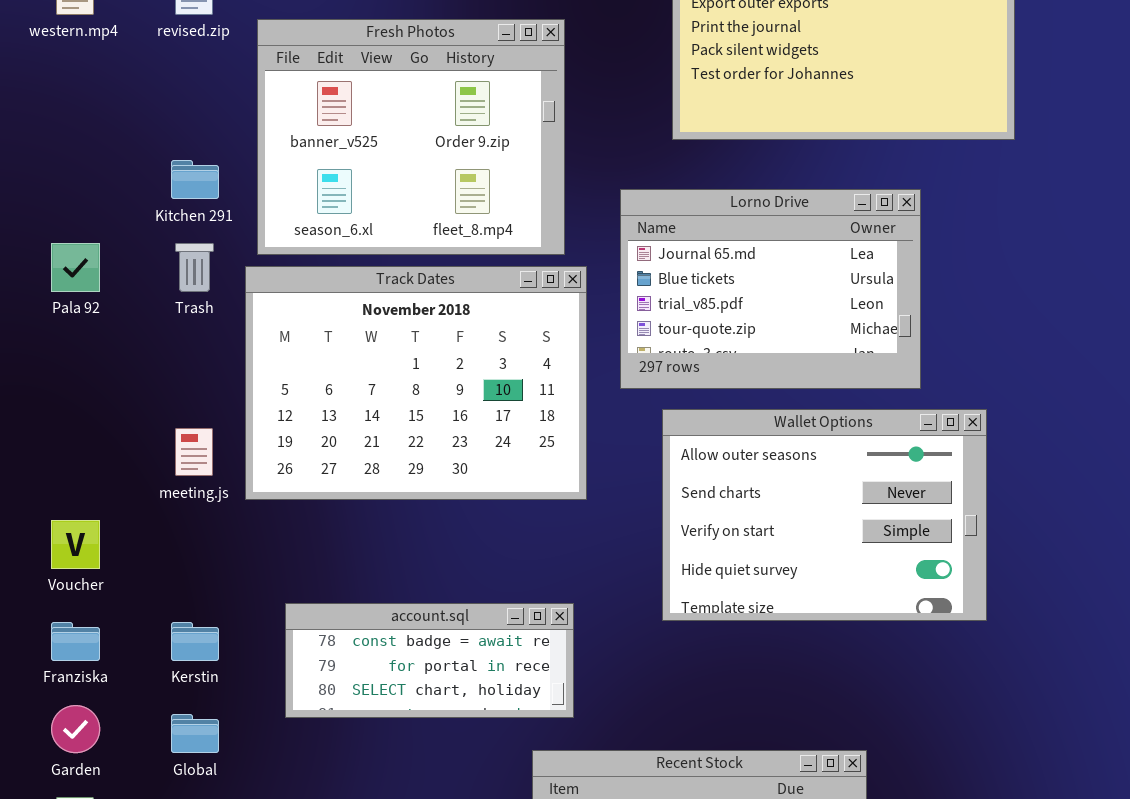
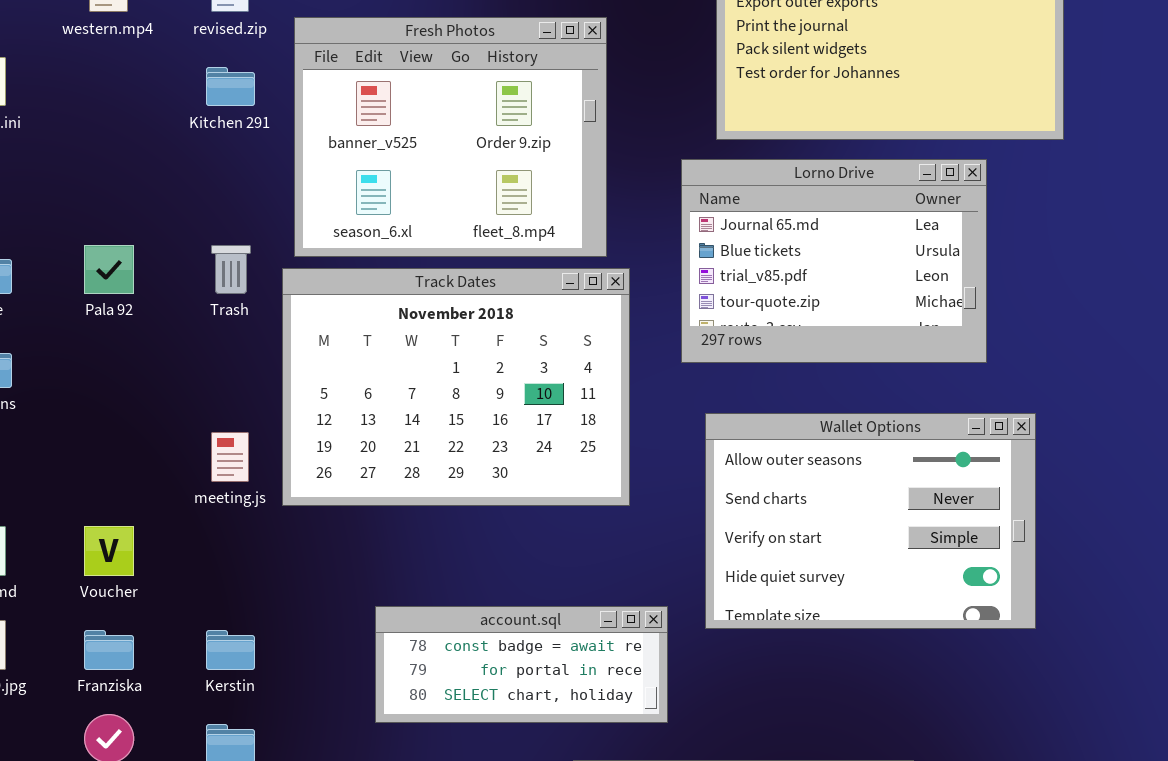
Kitchen 291: [171,160,219,199] -> [206,67,255,106], moved
Lorno Drive: [620,189,921,389] -> [681,159,987,363], moved
account.sql: [285,603,574,718] -> [375,606,668,723], moved

